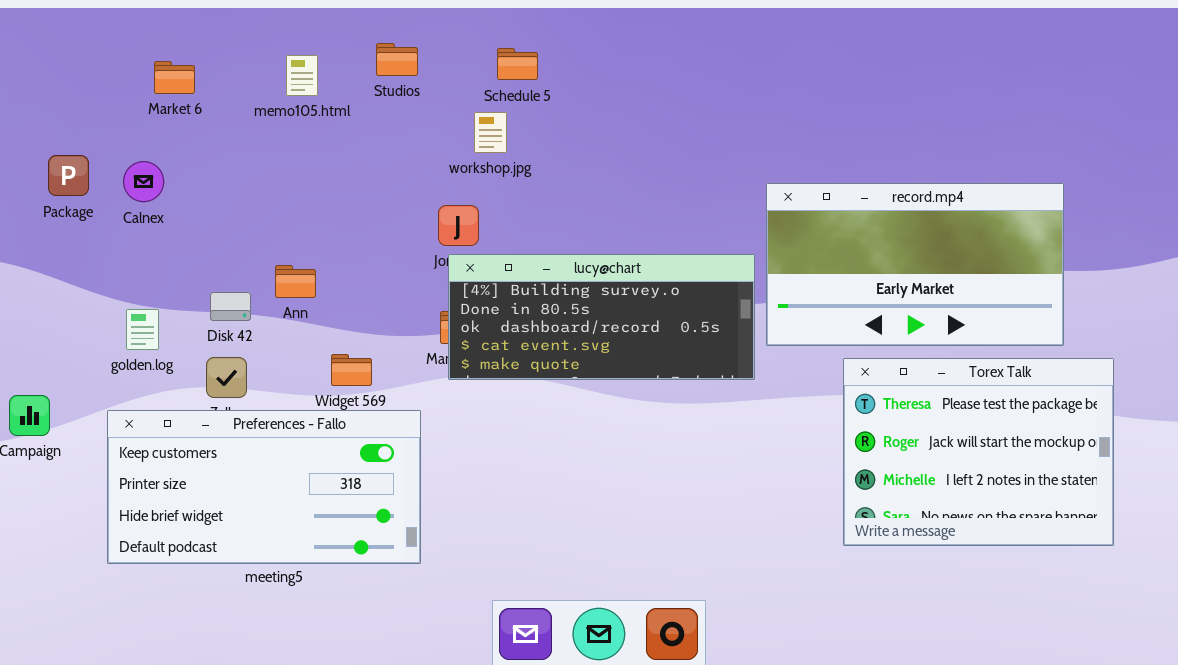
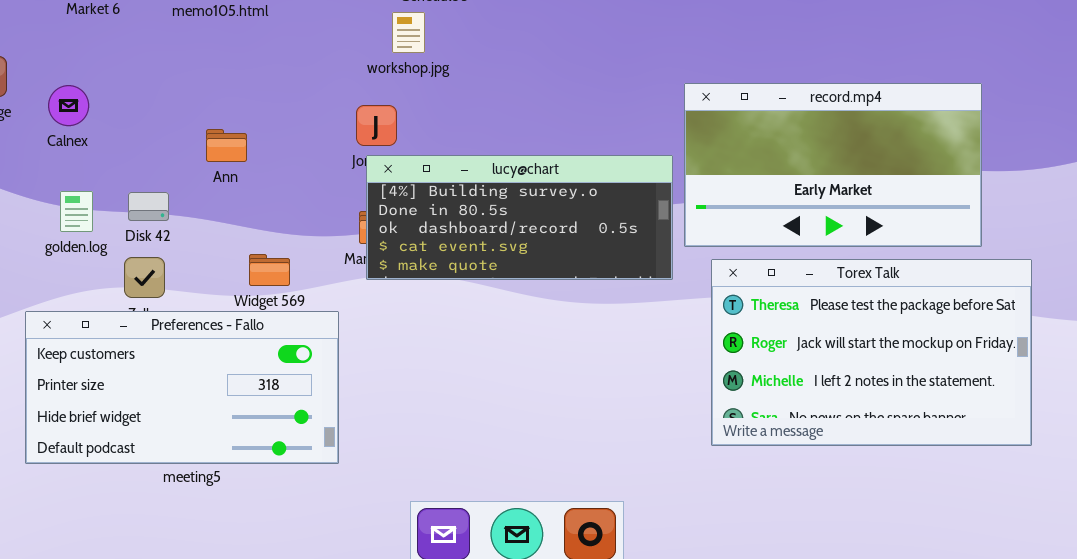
Calnex: [123,161,164,202] -> [48,85,89,126], moved
Ann: [275,265,316,298] -> [206,129,247,162], moved
golden.log: [126,309,159,350] -> [60,191,93,232], moved
Torex Talk: [843,358,1114,546] -> [711,259,1032,446], resized

